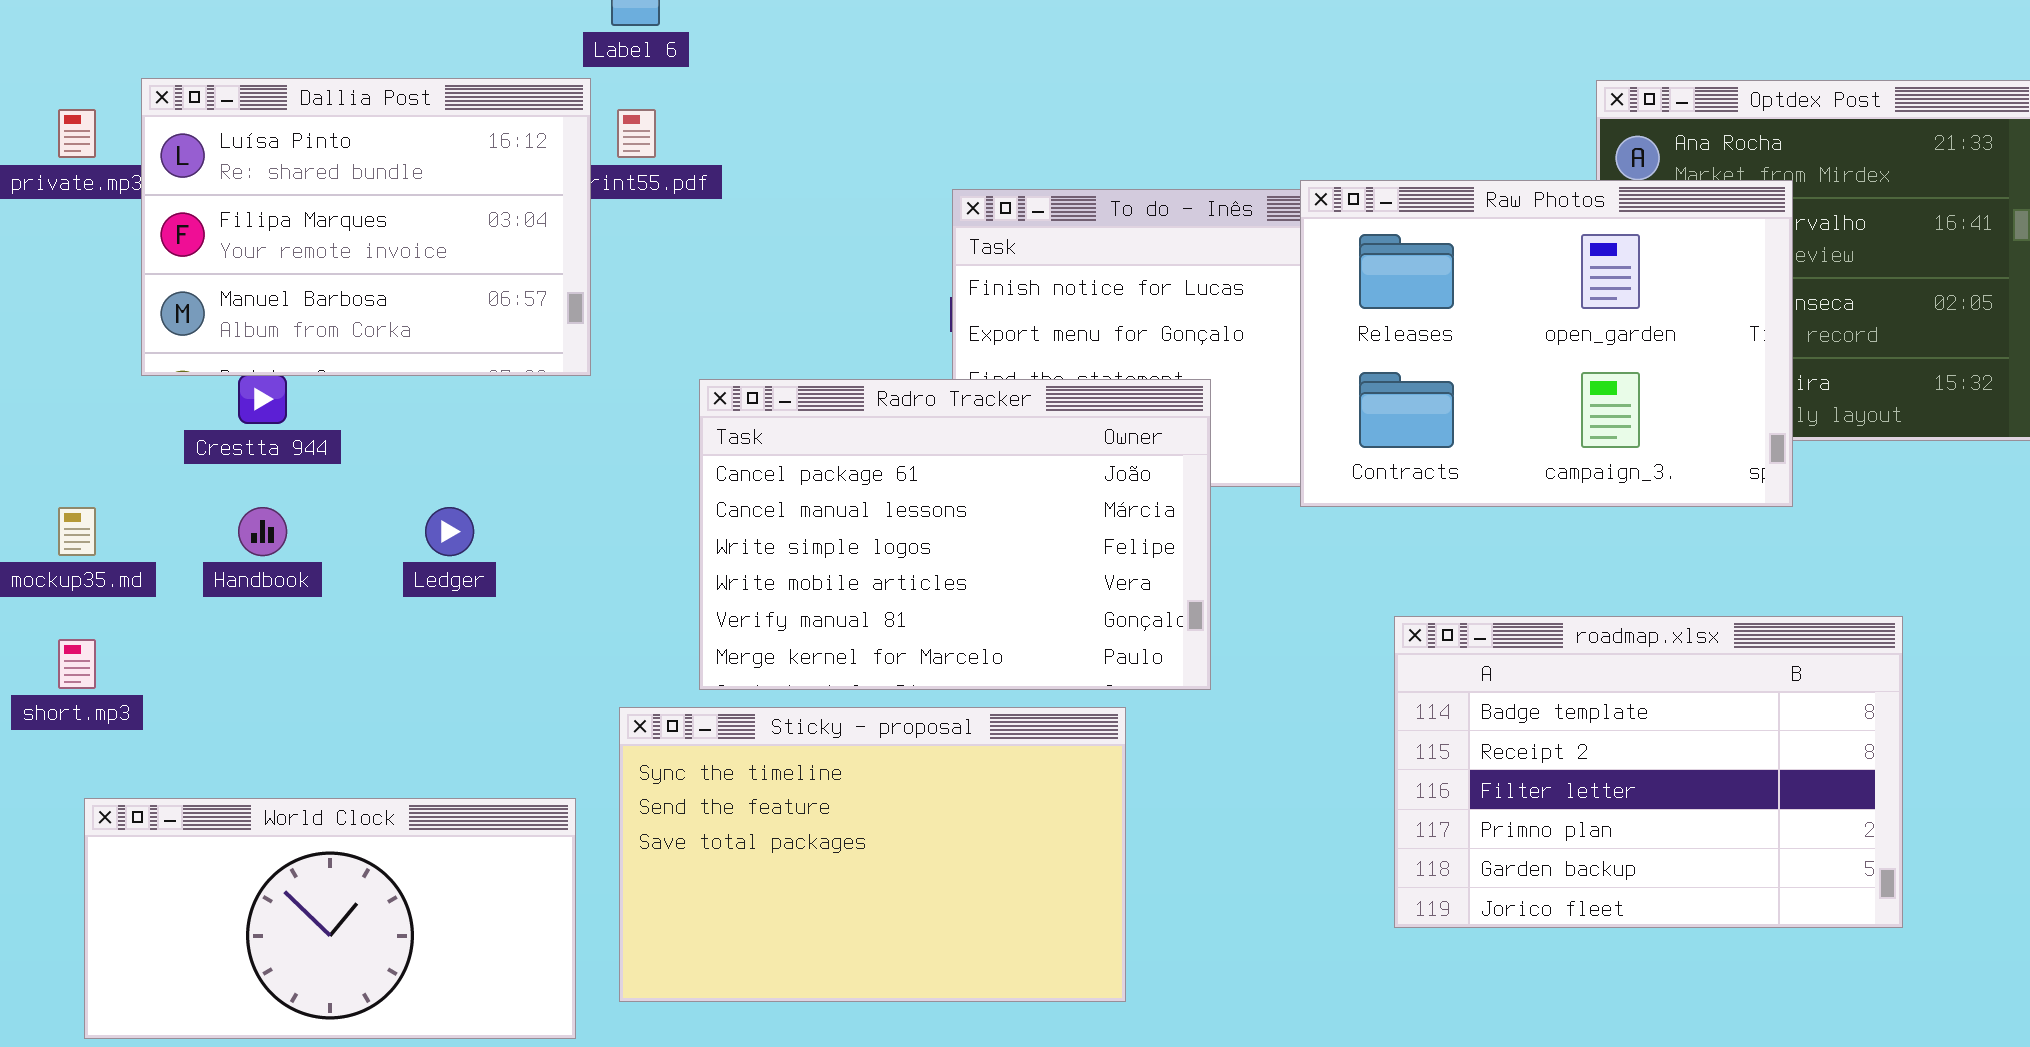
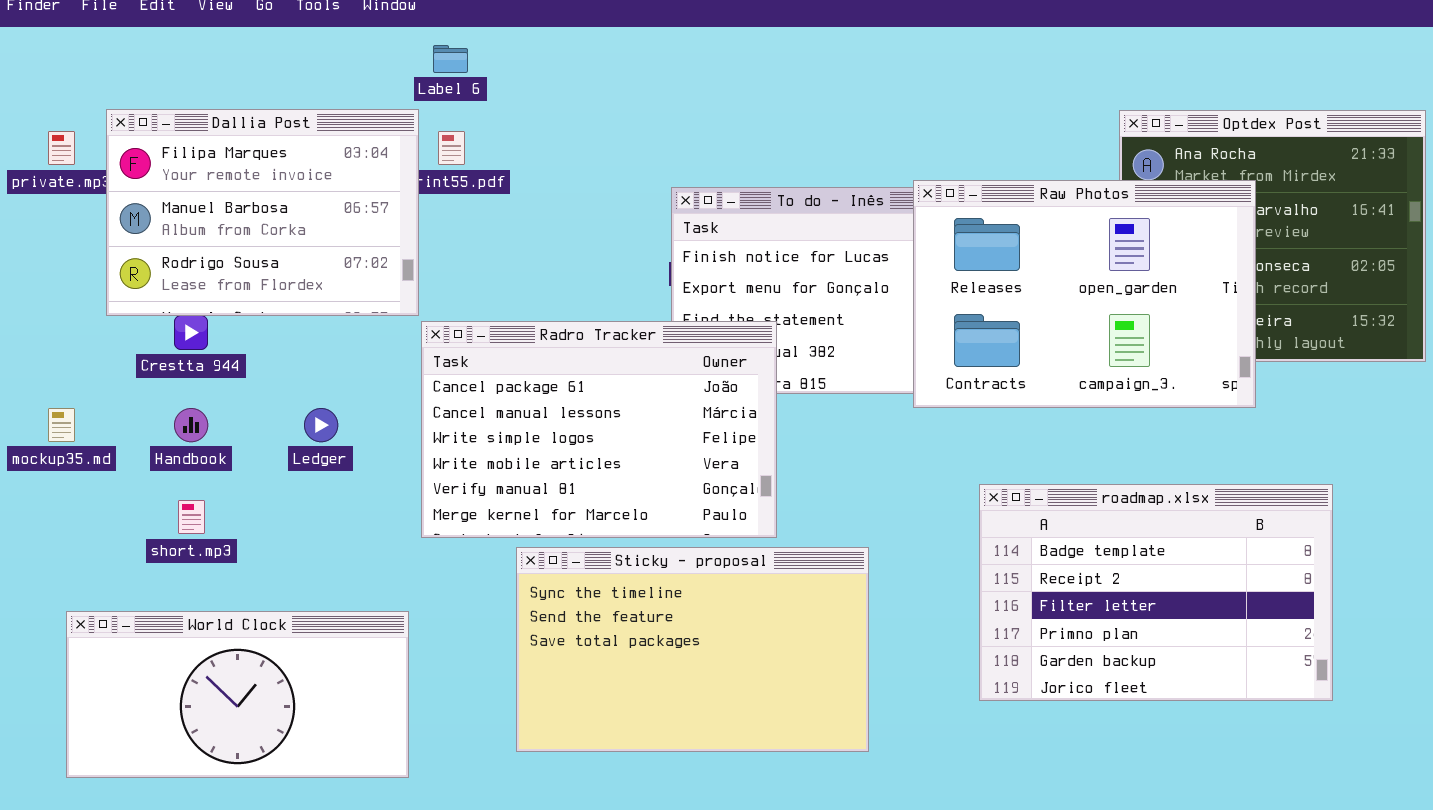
Dallia Post: [141,78,591,376] -> [106,109,419,316], scrolled down 1 row
Radro Tracker: [699,379,1211,690] -> [421,321,777,538], moved
short.mp3: [58,639,96,689] -> [178,500,205,534], moved
Sticky - proposal: [619,707,1126,1002] -> [516,547,869,752], moved

